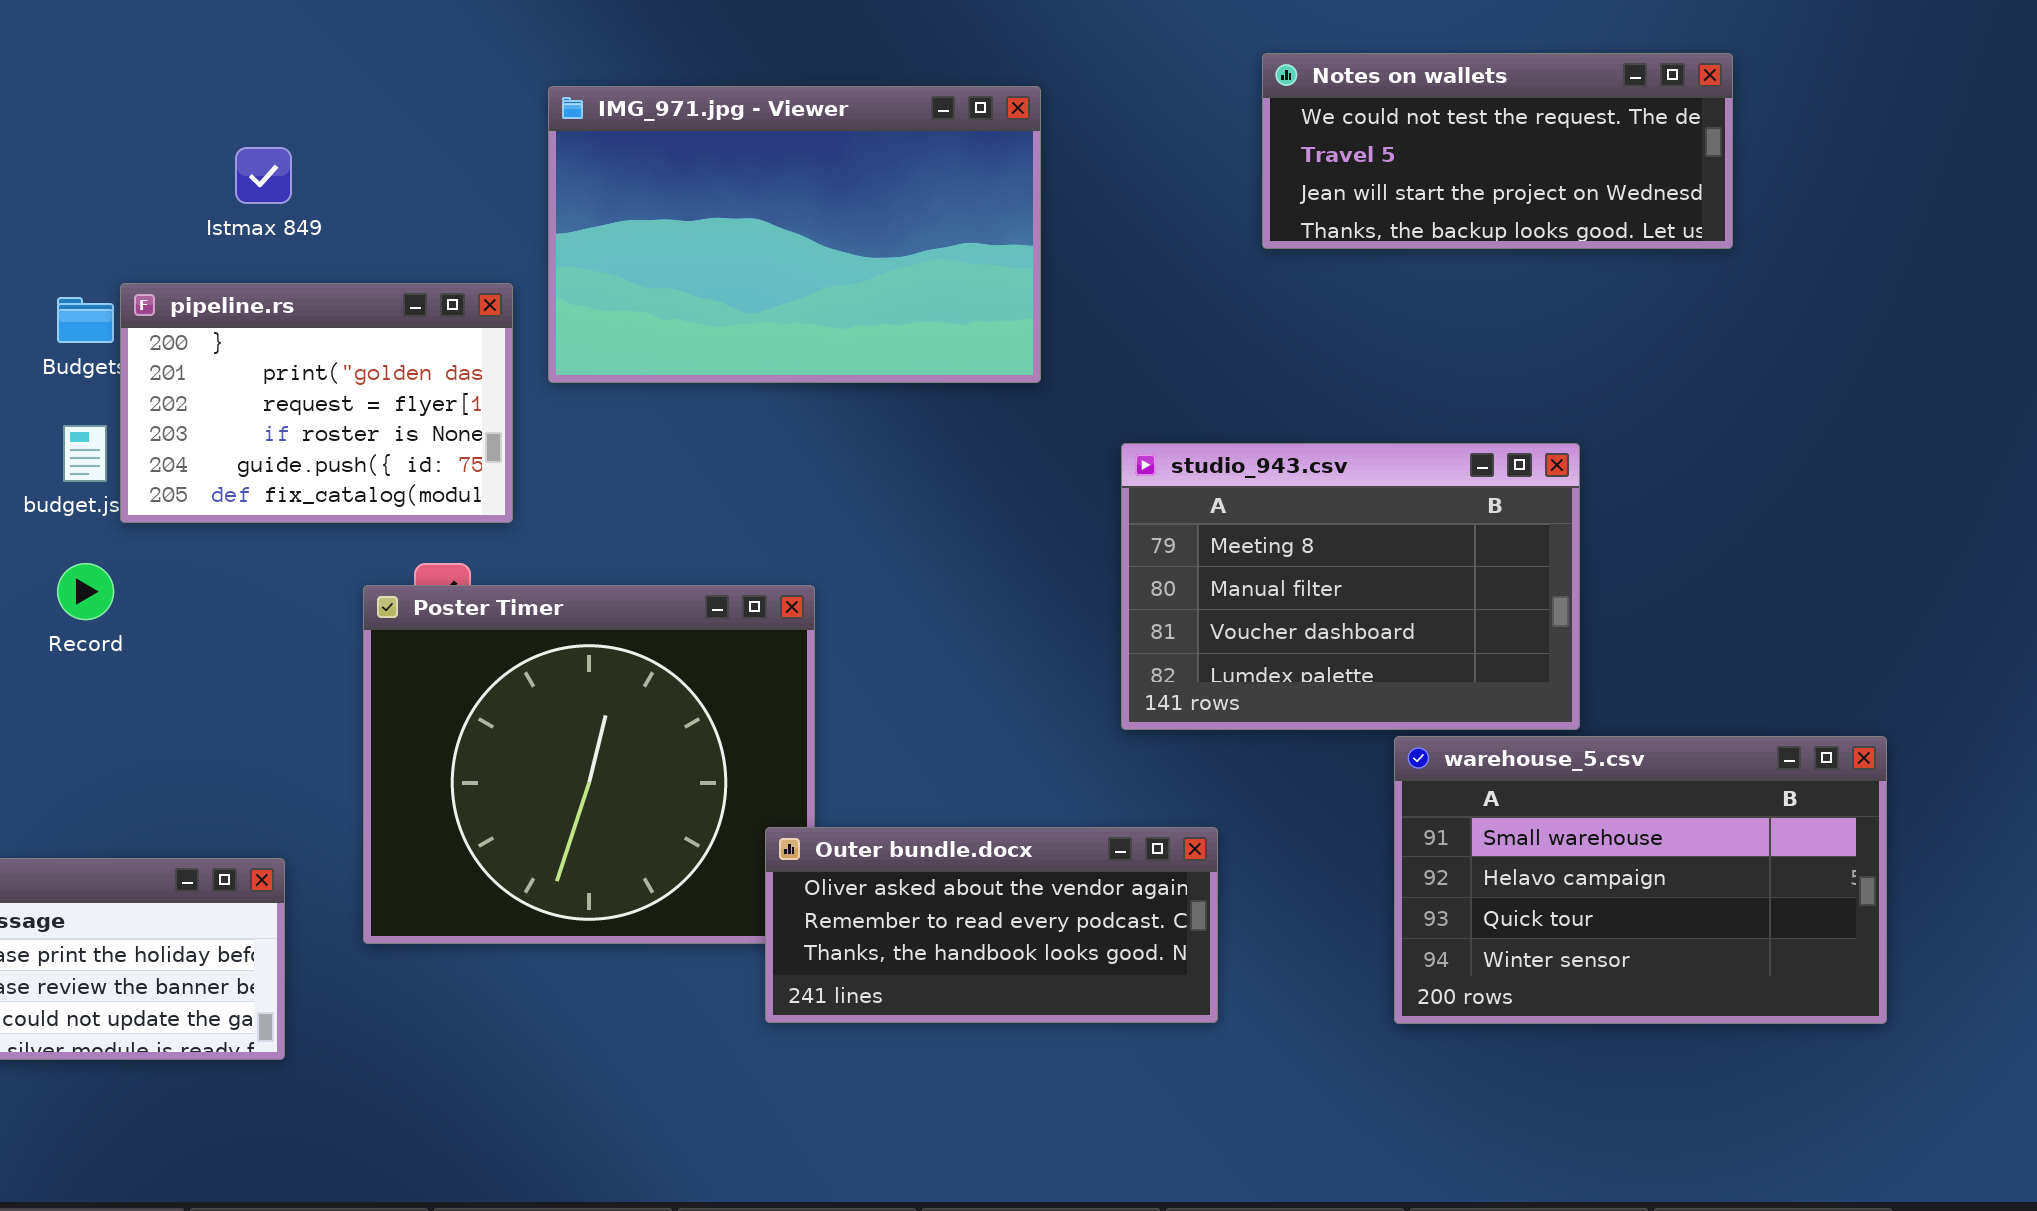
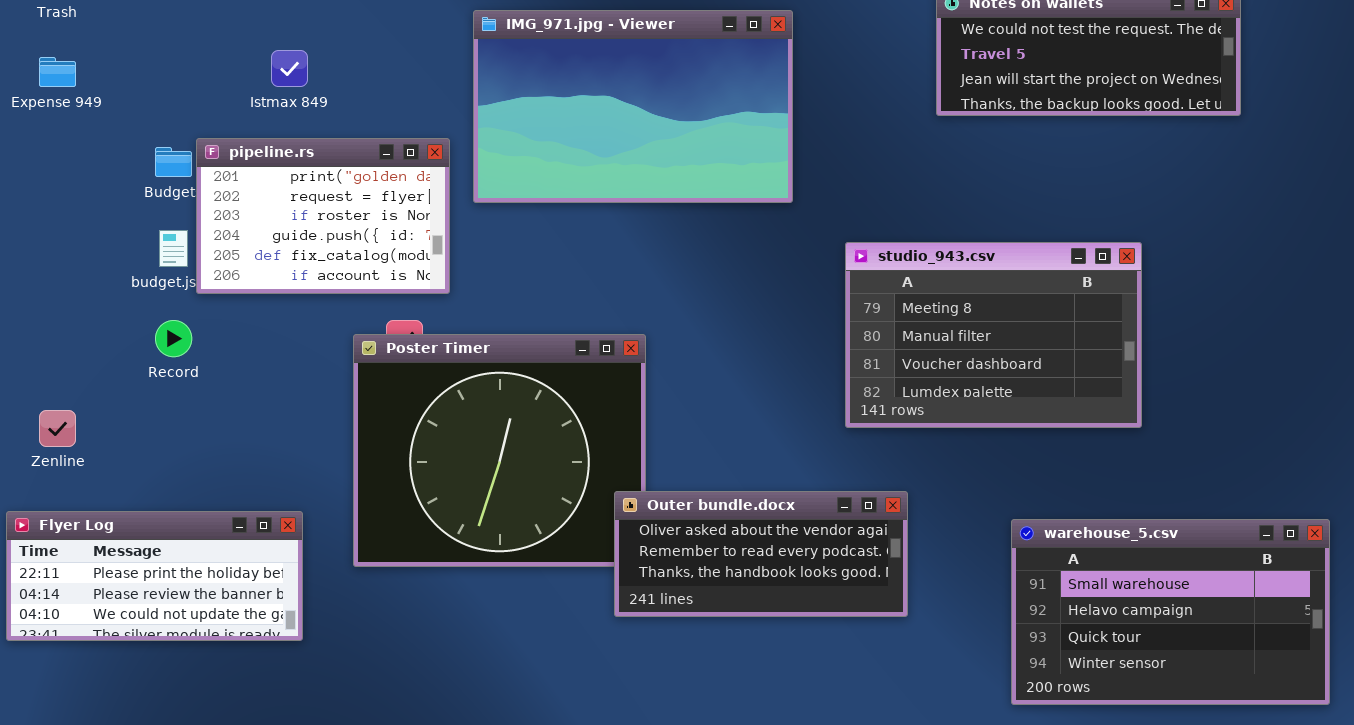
pipeline.rs: [120,283,513,523] -> [196,138,450,294], scrolled down 1 row
warehouse_5.csv: [1394,736,1887,1024] -> [1011,519,1330,705], moved

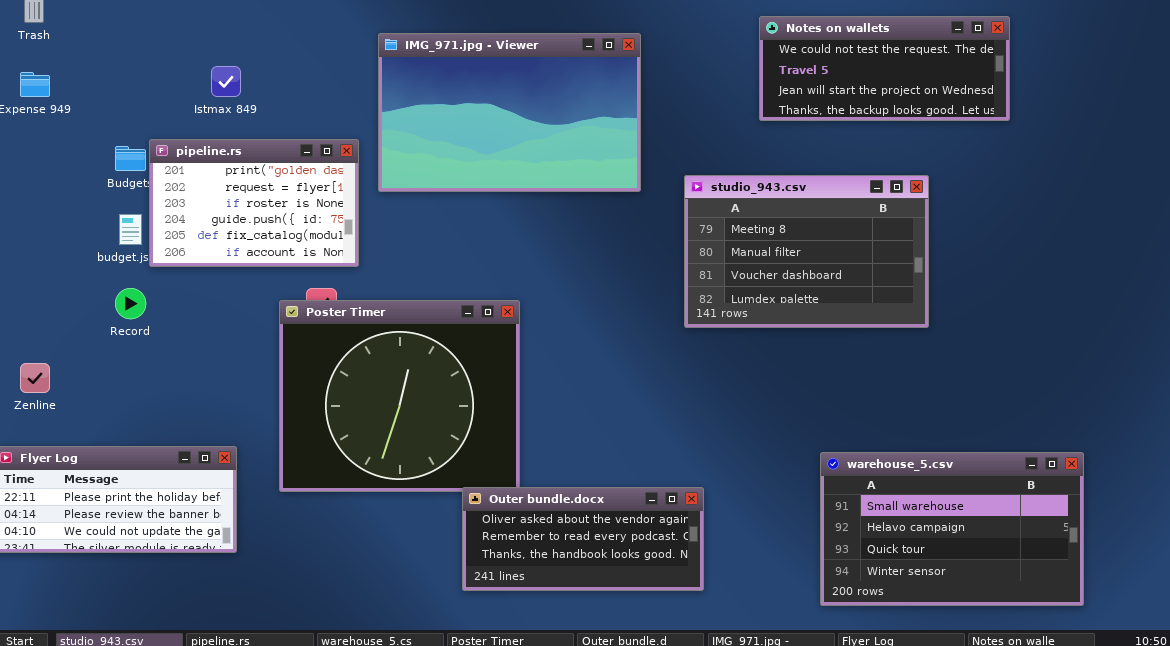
studio_943.csv: [845,242,1142,428] -> [684,175,929,328], moved
Outer bundle.docx: [614,491,908,617] -> [462,487,704,591], moved

